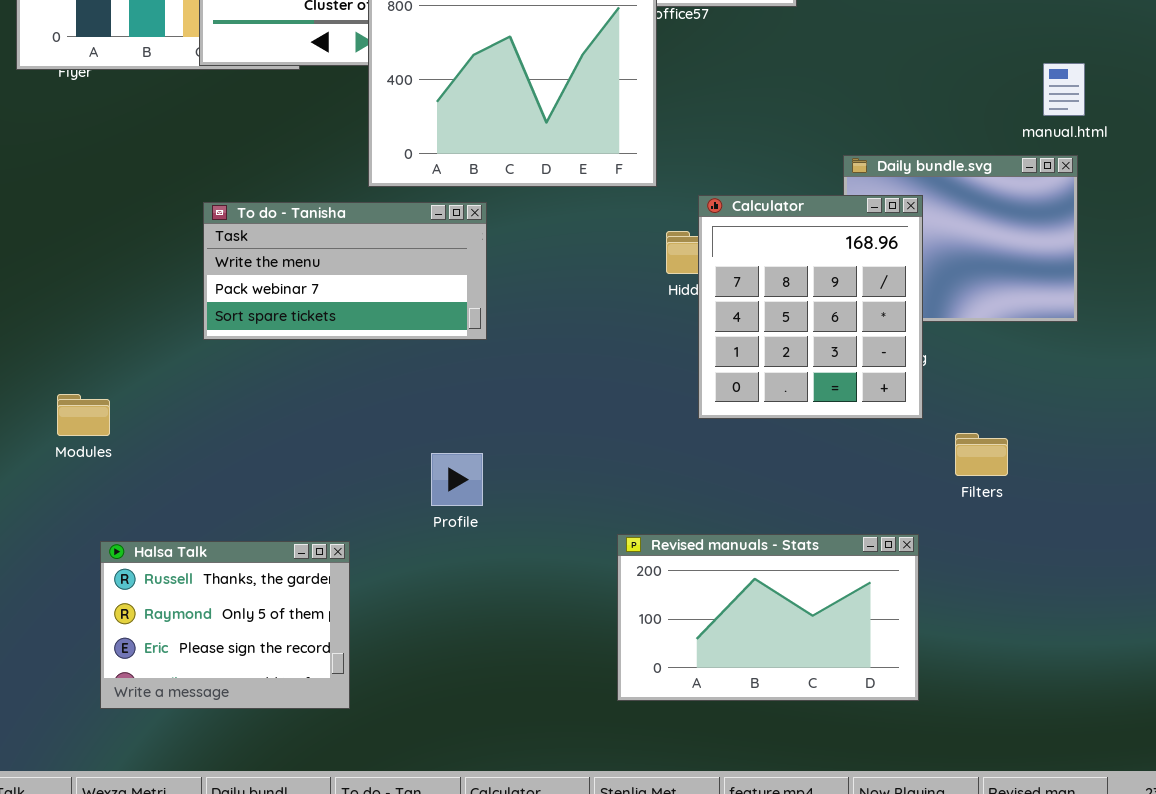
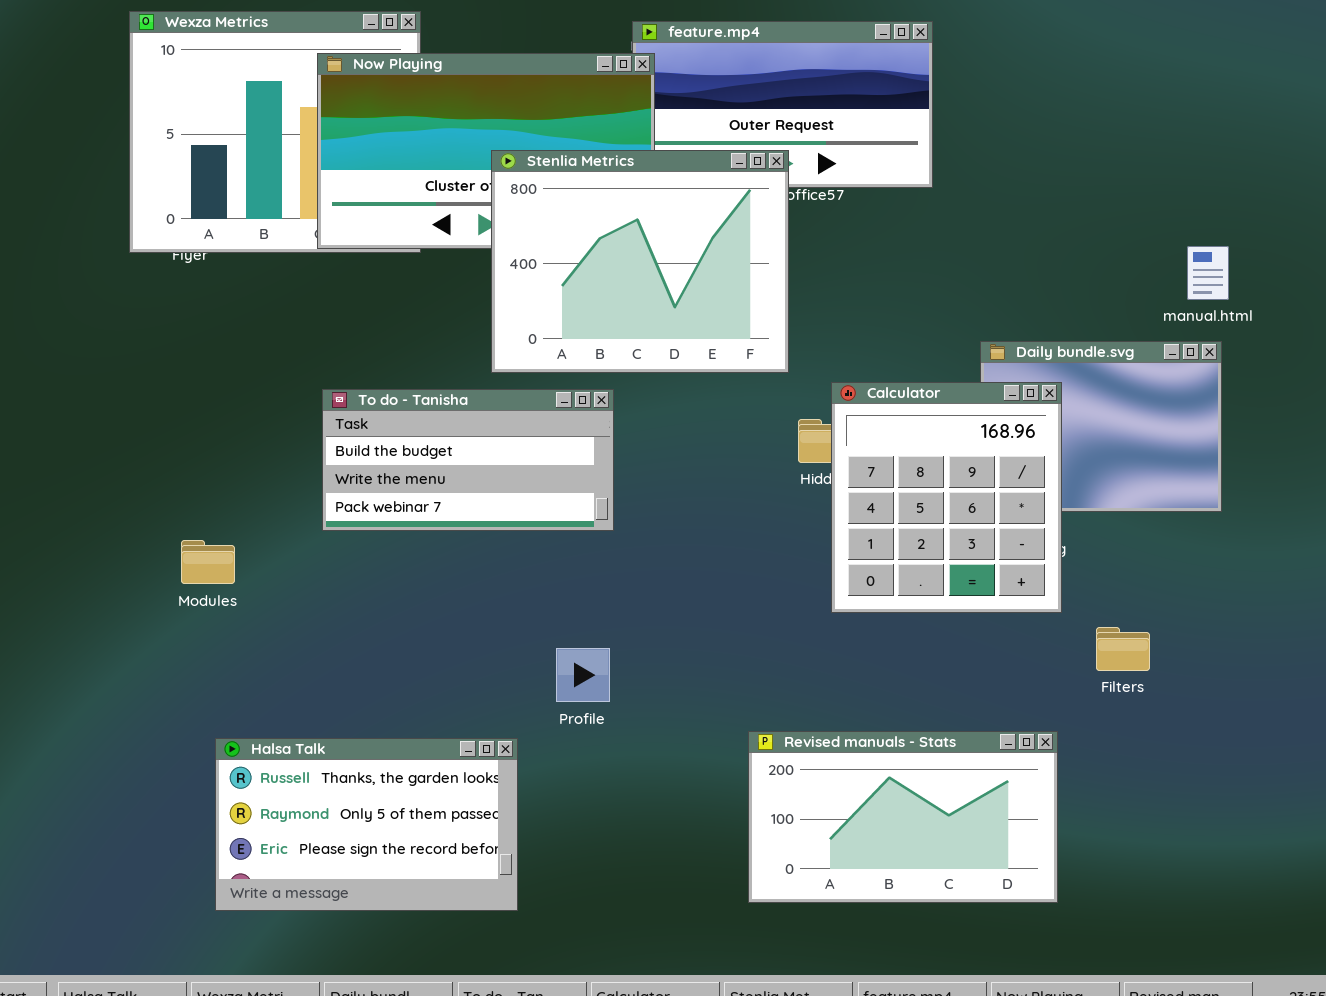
To do - Tanisha: [203,202,487,340] -> [322,389,614,531], scrolled up 1 row
Modules: [57,394,110,436] -> [181,540,235,584], moved
Halsa Talk: [100,541,350,709] -> [215,738,518,911], resized

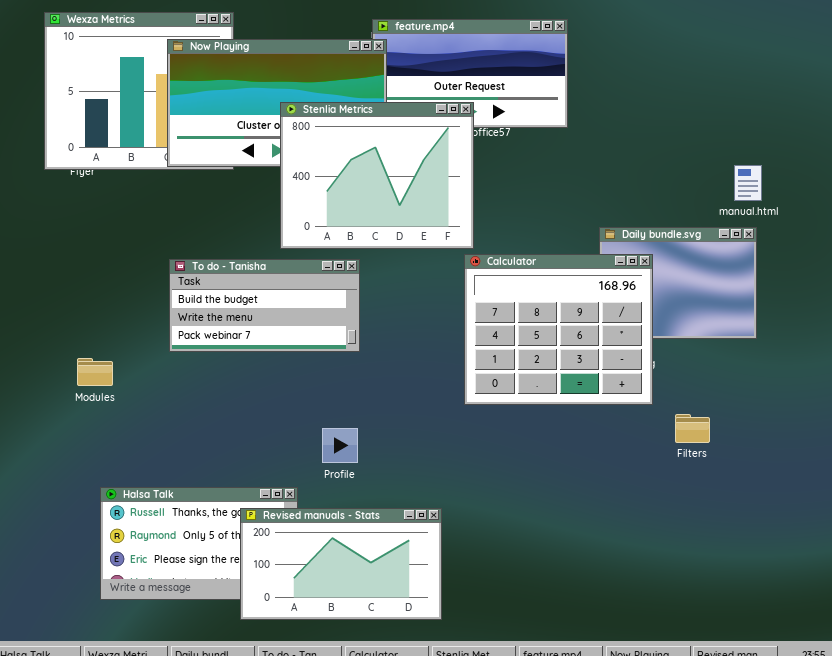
Calculator: [831,382,1062,613] -> [464,254,653,405], resized
Revised manuals - Stats: [748,731,1058,903] -> [240,508,442,620], moved

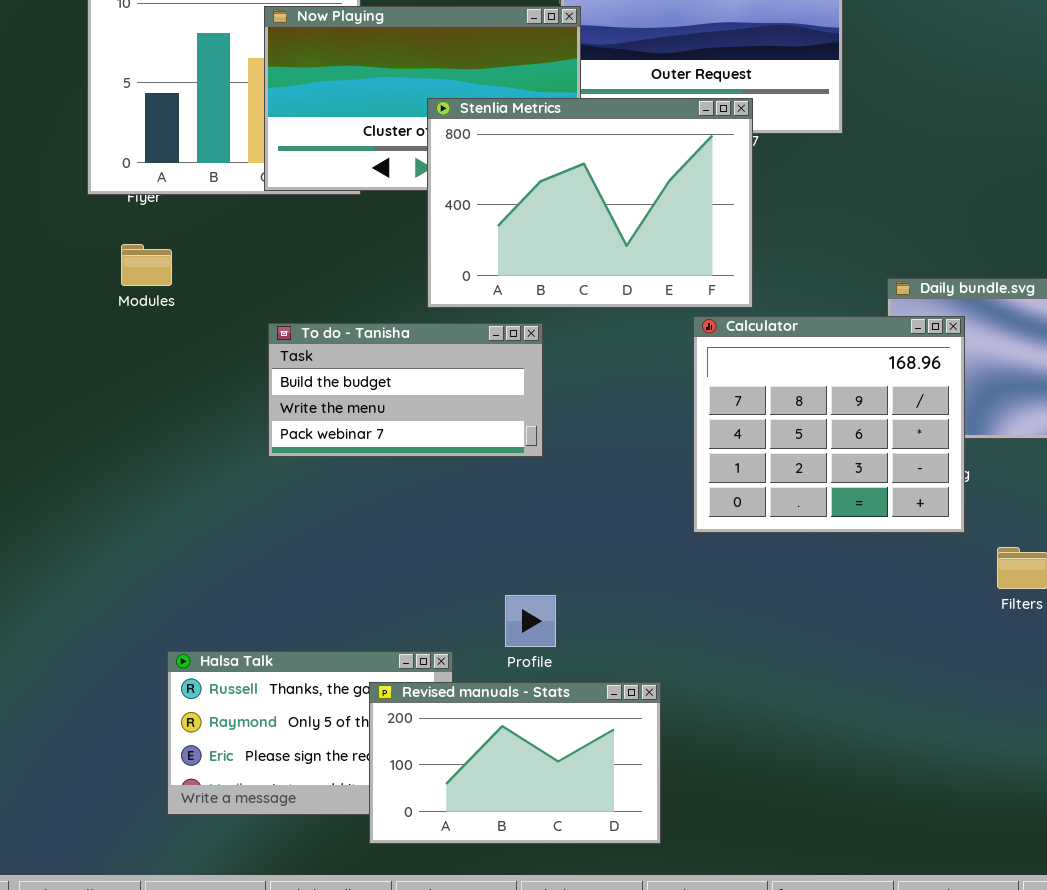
Stenlia Metrics: [280,102,474,249] -> [427,98,753,308], resized
Modules: [77,358,113,386] -> [121,244,172,286], moved
Profile: [322,428,358,463] -> [505,595,556,647], moved

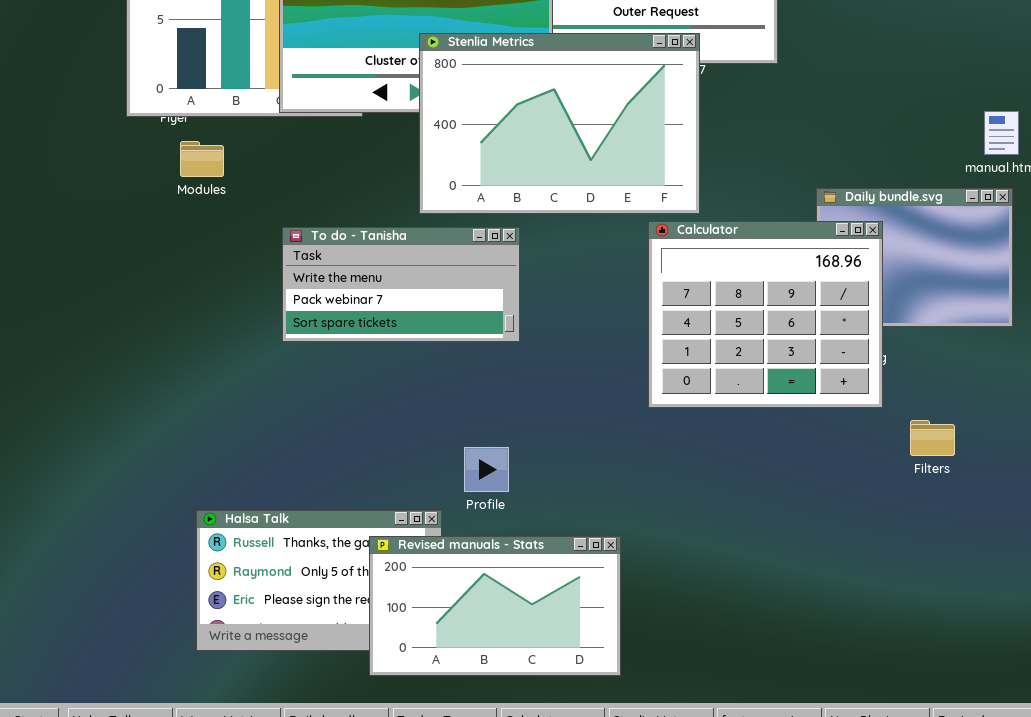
Modules: [121,244,172,286] -> [180,141,224,177], moved
To do - Tanisha: [268,323,543,457] -> [282,227,520,342], scrolled down 1 row
Profile: [505,595,556,647] -> [464,447,509,492], moved

